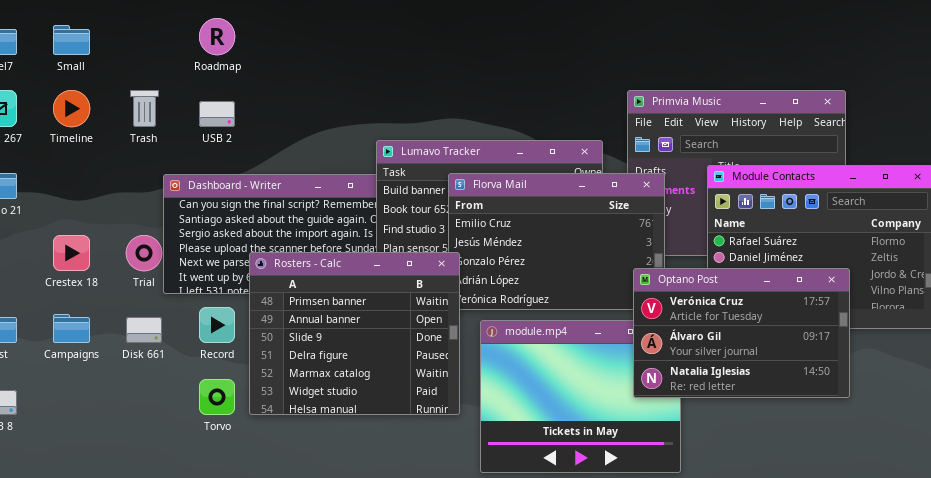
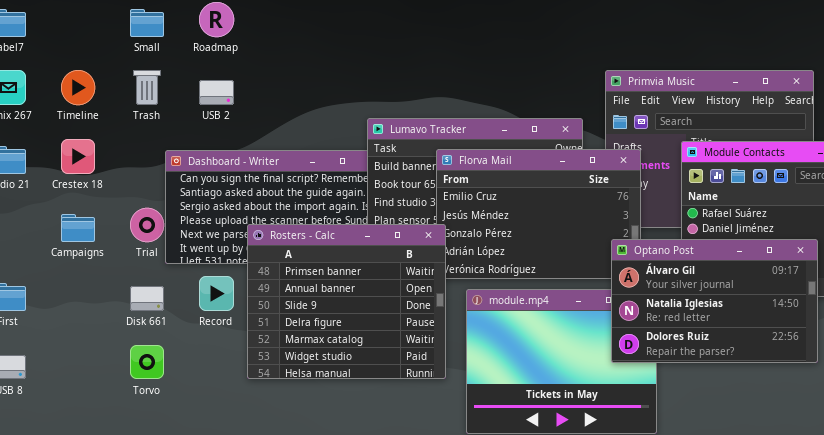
Small: [53,25,90,55] -> [130,9,164,37], moved
Crestex 18: [53,235,90,271] -> [61,139,95,174], moved
Optano Post: [633,268,850,398] -> [611,239,818,363], scrolled down 1 row
Campaigns: [53,314,90,343] -> [61,214,95,242], moved
Torvo: [199,379,235,415] -> [130,345,164,379], moved

